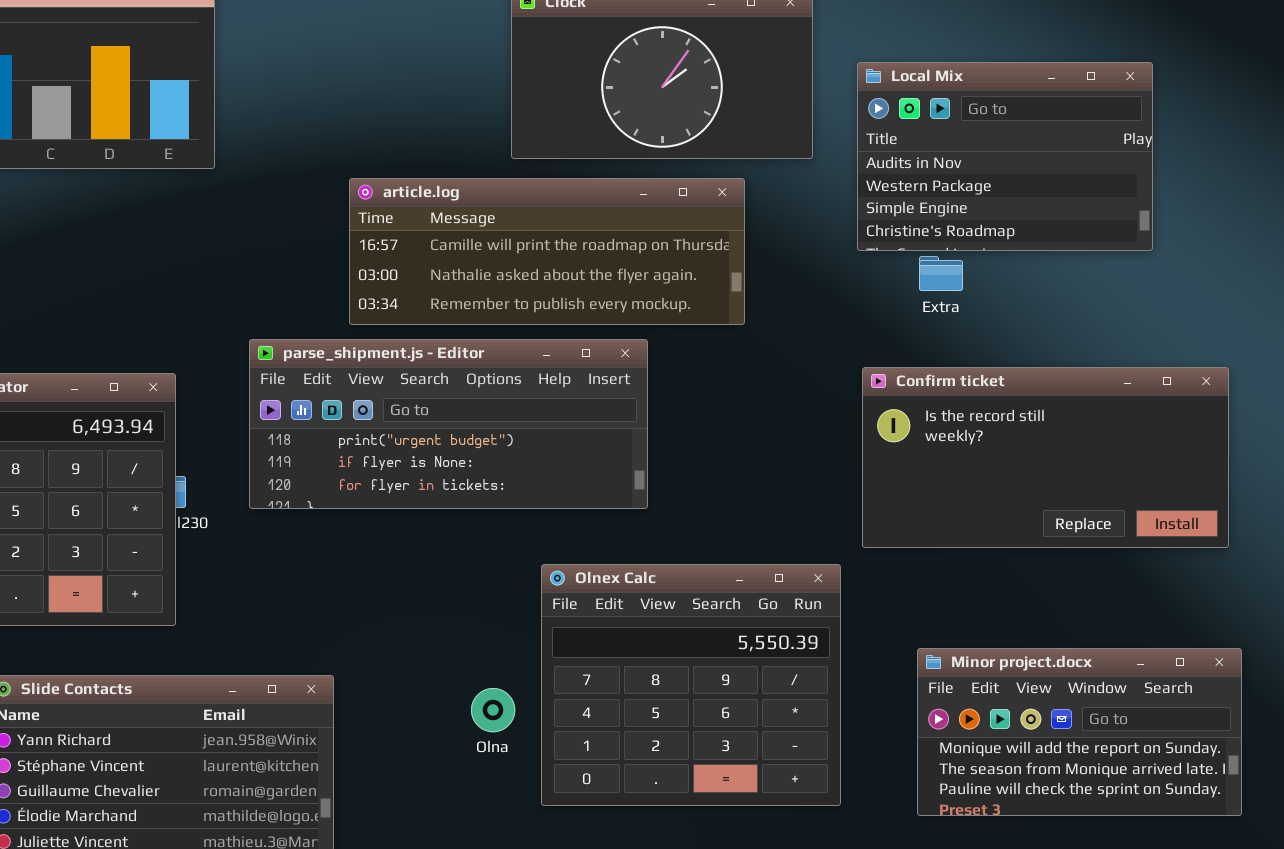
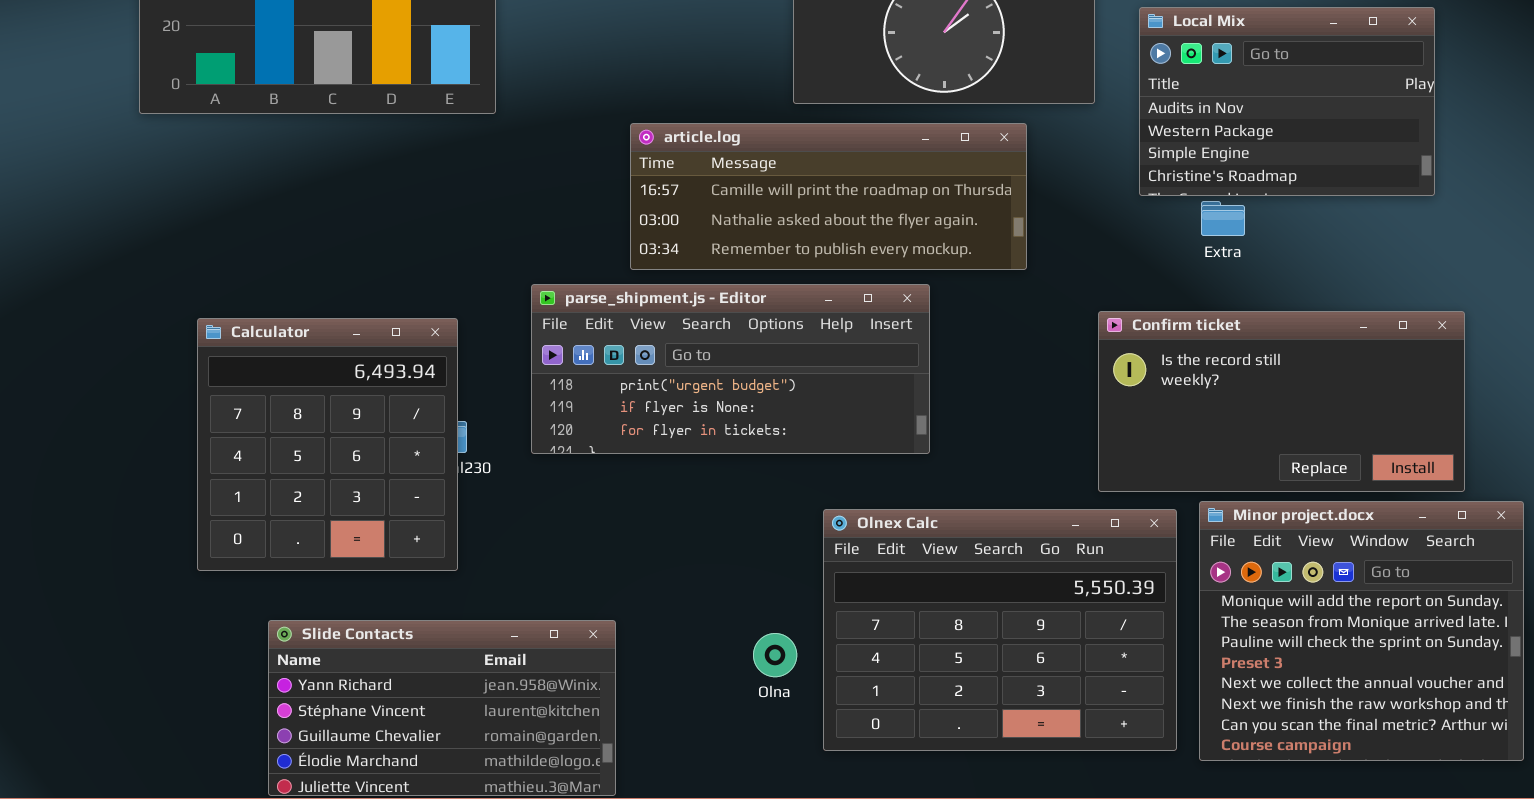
Confirm ticket: [862,367,1229,548] -> [1098,311,1465,492], moved
Olnex Calc: [541,564,841,806] -> [823,509,1177,751], resized
Minor project.docx: [917,648,1242,816] -> [1199,501,1524,761], resized

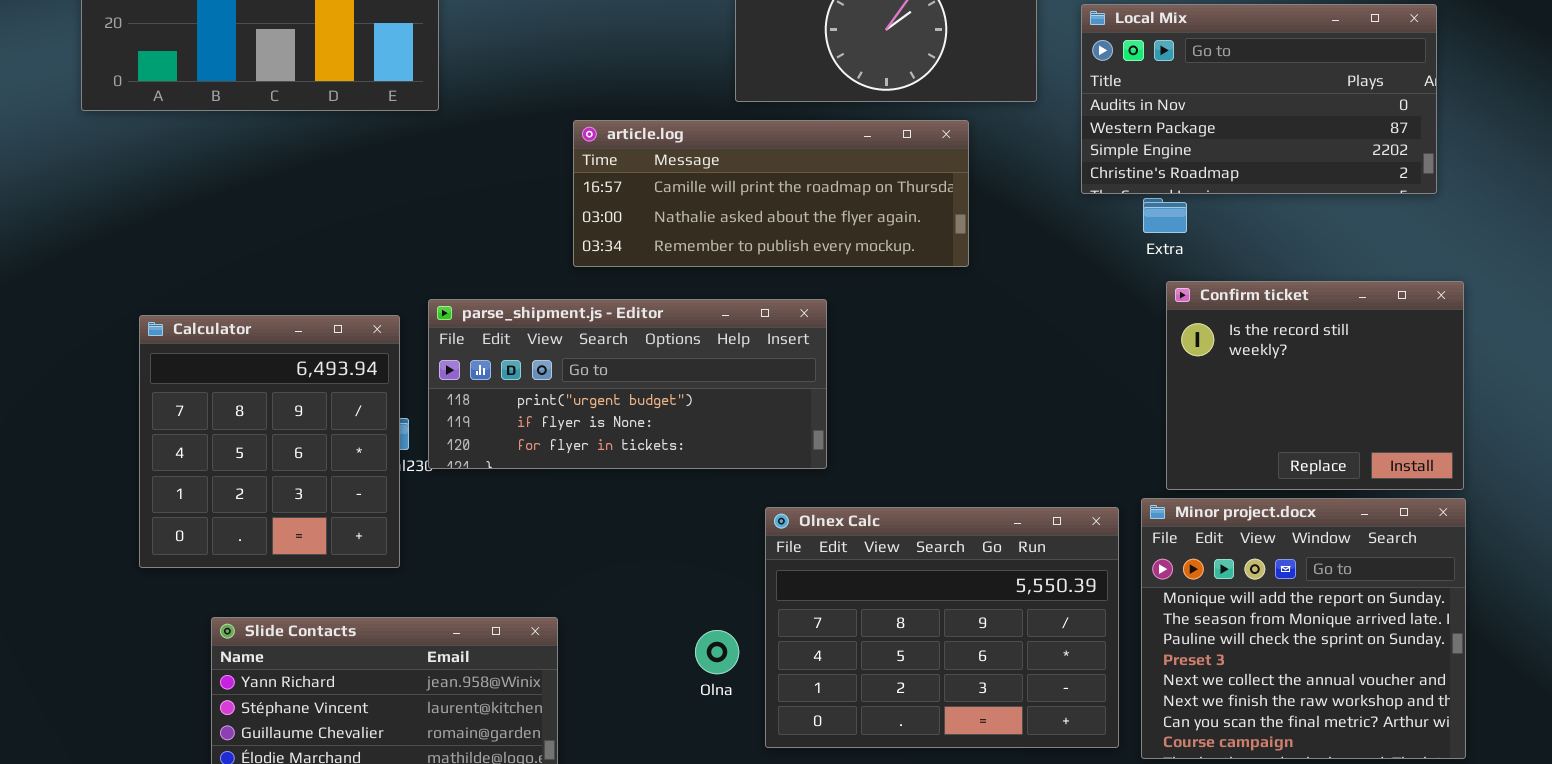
Local Mix: [1139,7,1435,196] -> [1081,4,1437,194], resized
parse_shipment.js - Editor: [531,284,930,454] -> [428,299,827,469], moved
Confirm ticket: [1098,311,1465,492] -> [1166,281,1464,490], moved, resized

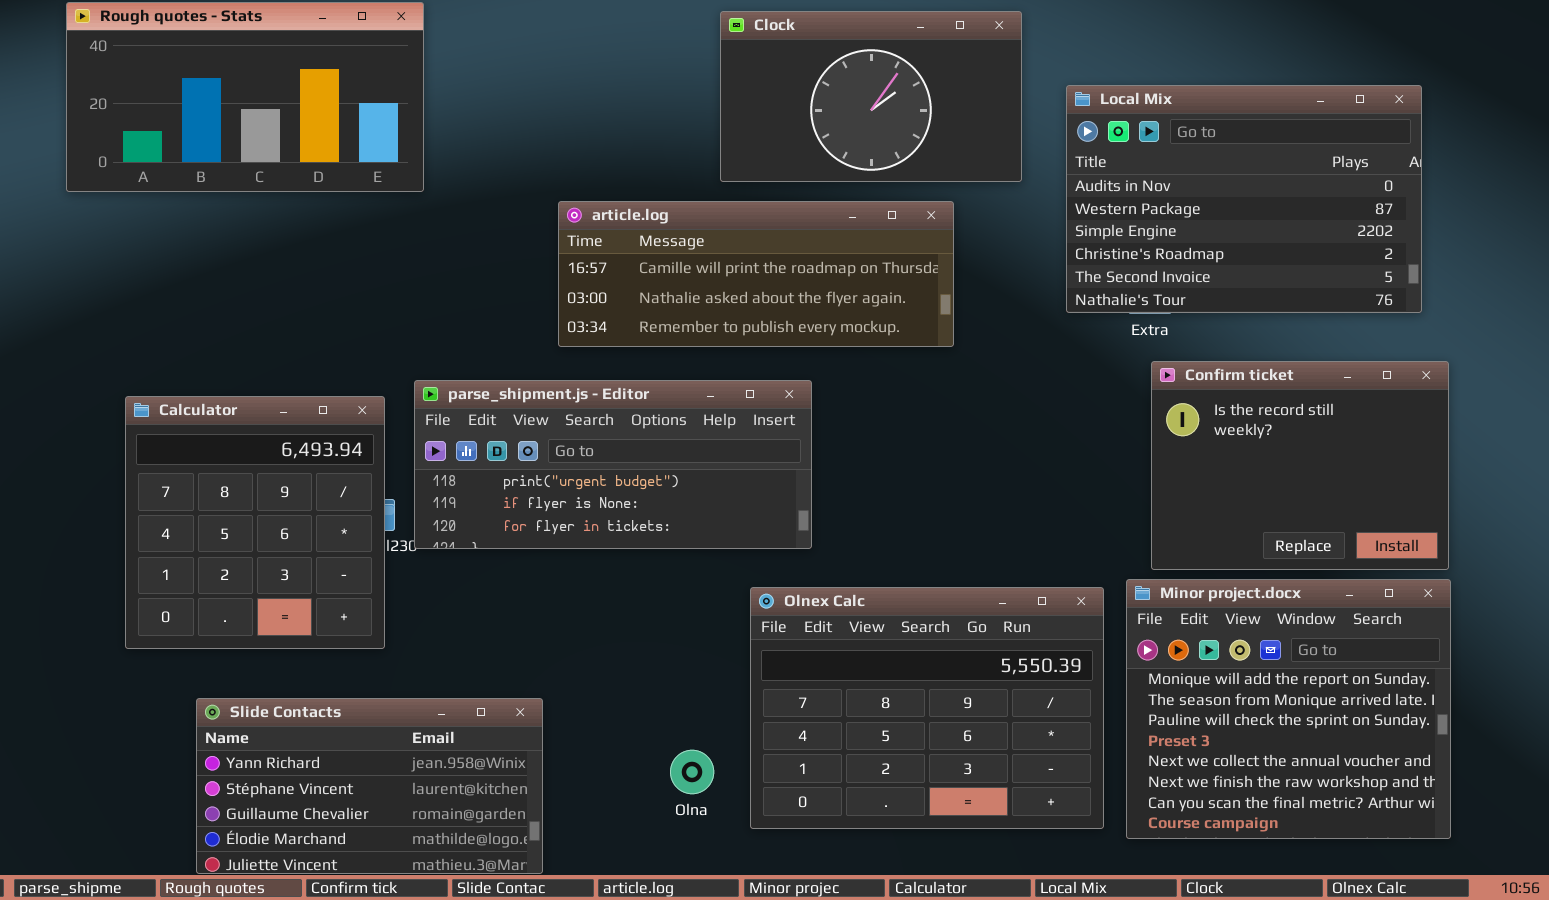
Local Mix: [1081,4,1437,194] -> [1066,85,1422,313], resized
Olna: [695,630,739,674] -> [670,750,714,794], moved

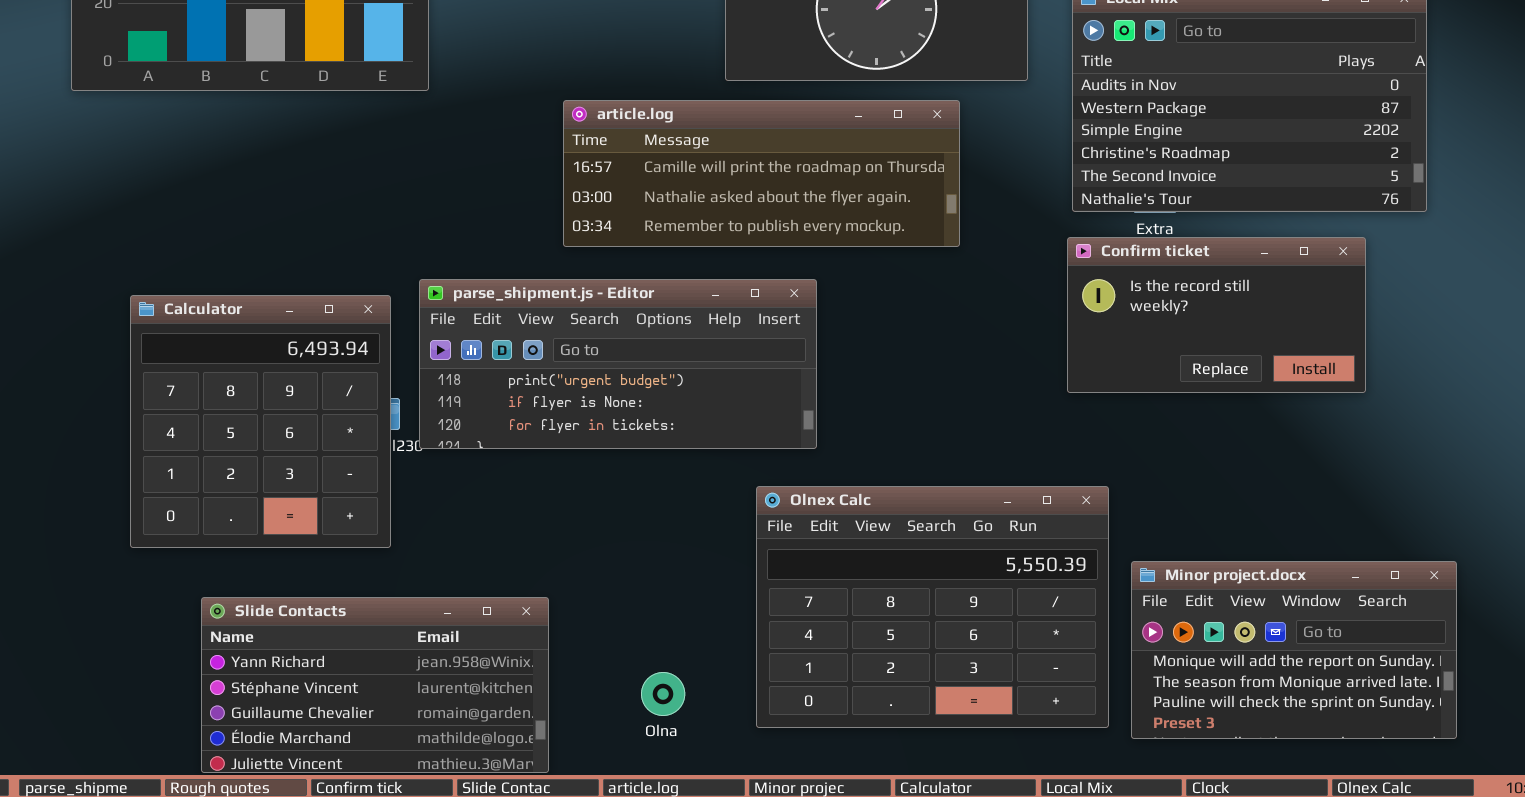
Confirm ticket: [1151,361,1449,570] -> [1067,237,1366,393], moved, resized
Minor project.docx: [1126,579,1451,839] -> [1131,561,1457,739], resized
Olna: [670,750,714,794] -> [641,672,685,716], moved

